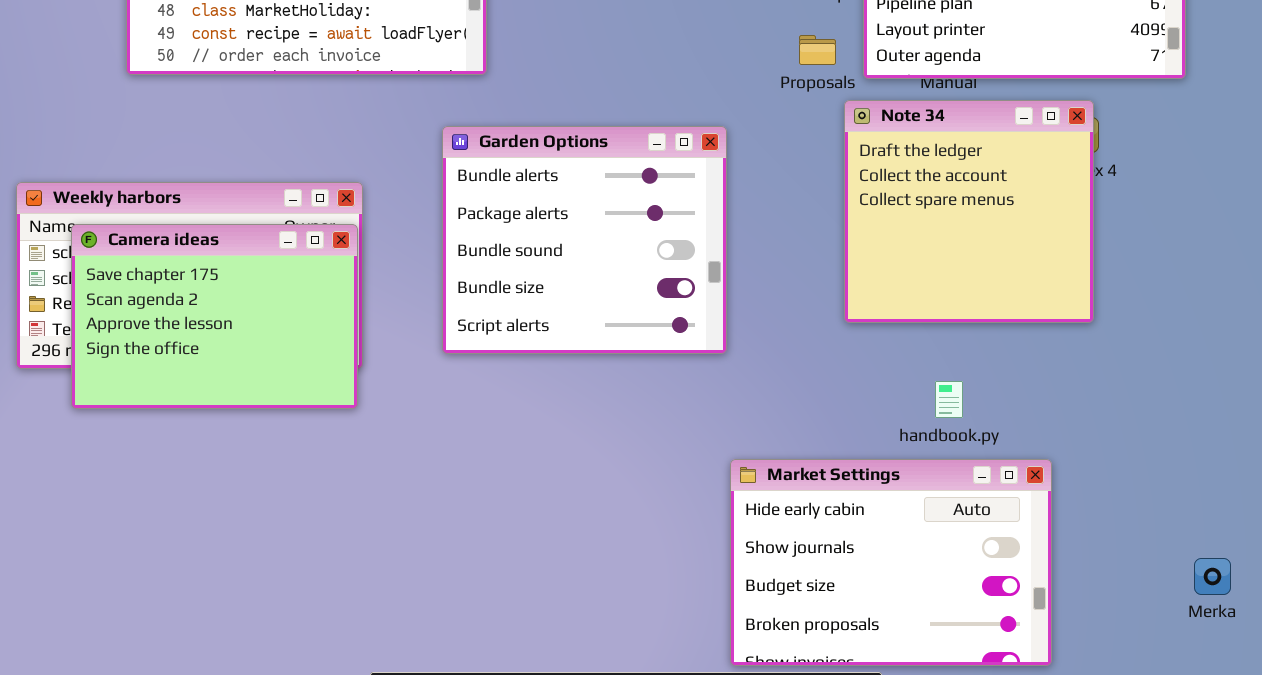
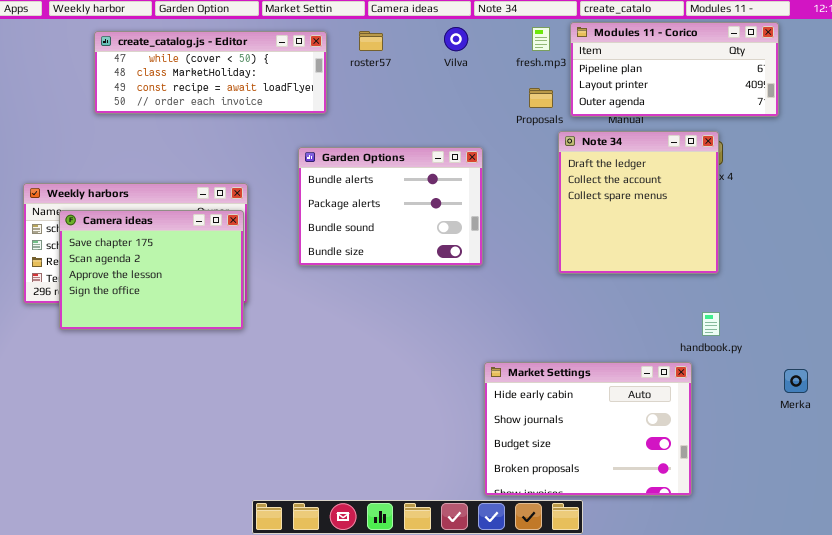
Garden Options: [442,126,727,354] -> [298,147,483,266], resized
handbook.py: [935,381,963,418] -> [702,312,720,336], moved
Merka: [1194,558,1231,595] -> [784,369,808,393], moved

